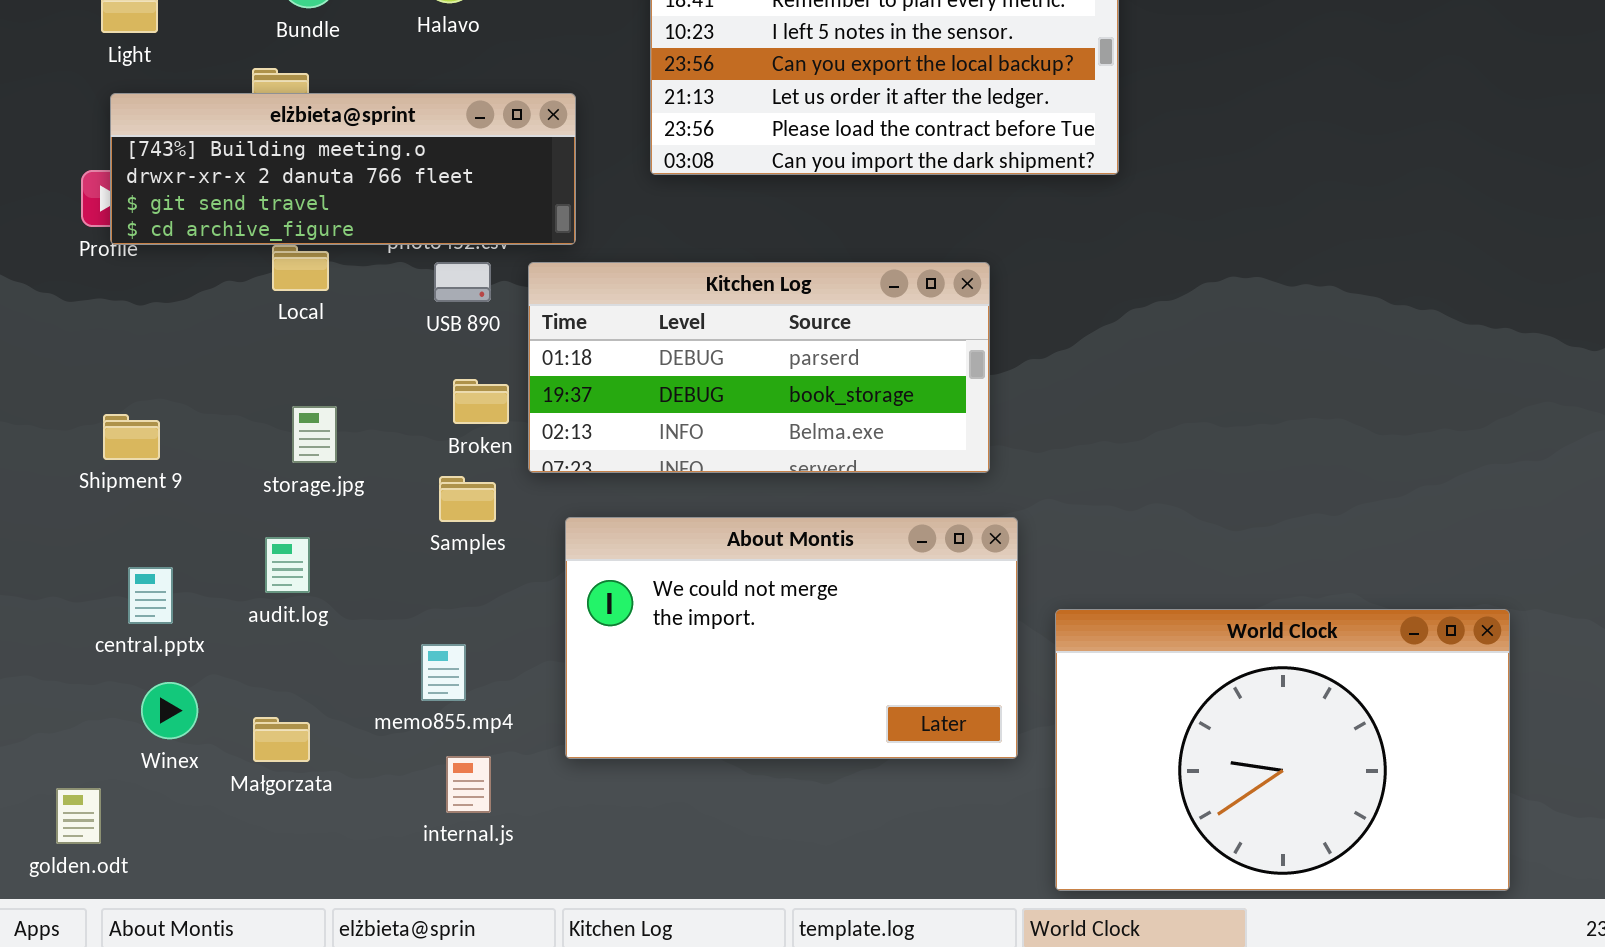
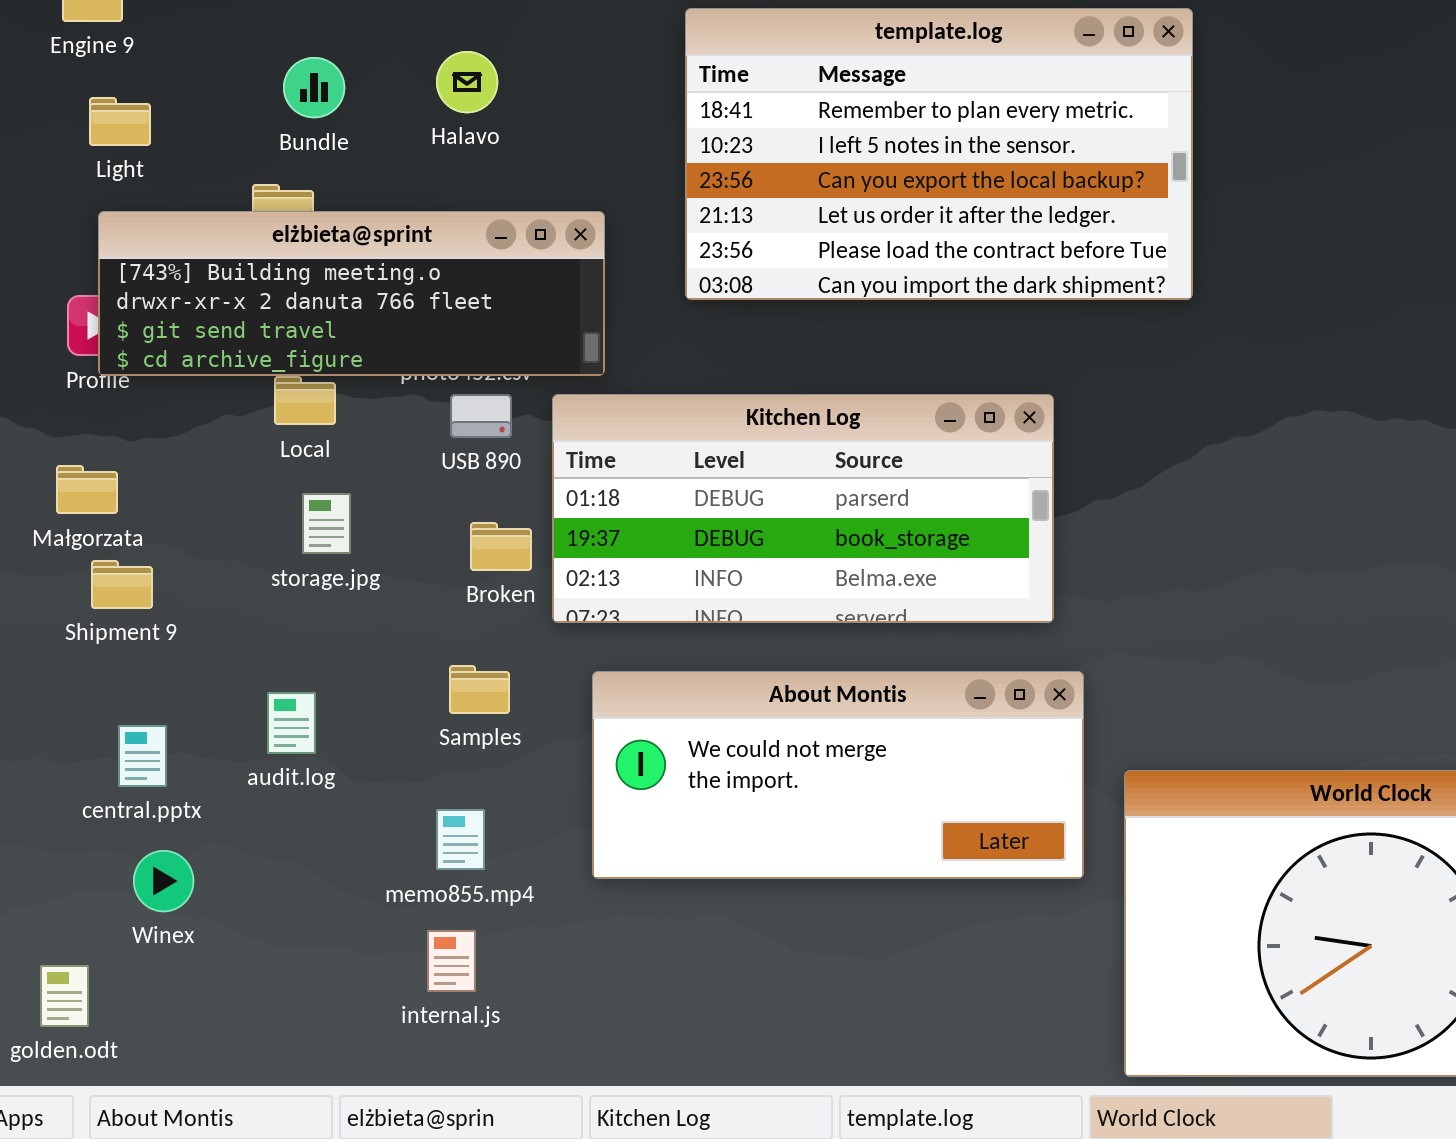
storage.jpg: [292,406,337,463] -> [302,493,351,554], moved
Samples: [439,476,496,522] -> [449,665,510,714], moved
About Montis: [565,517,1018,759] -> [592,671,1084,879], resized
Małgorzata: [253,717,310,762] -> [56,465,118,514], moved
internal.js: [446,756,491,813] -> [427,930,476,992], moved

